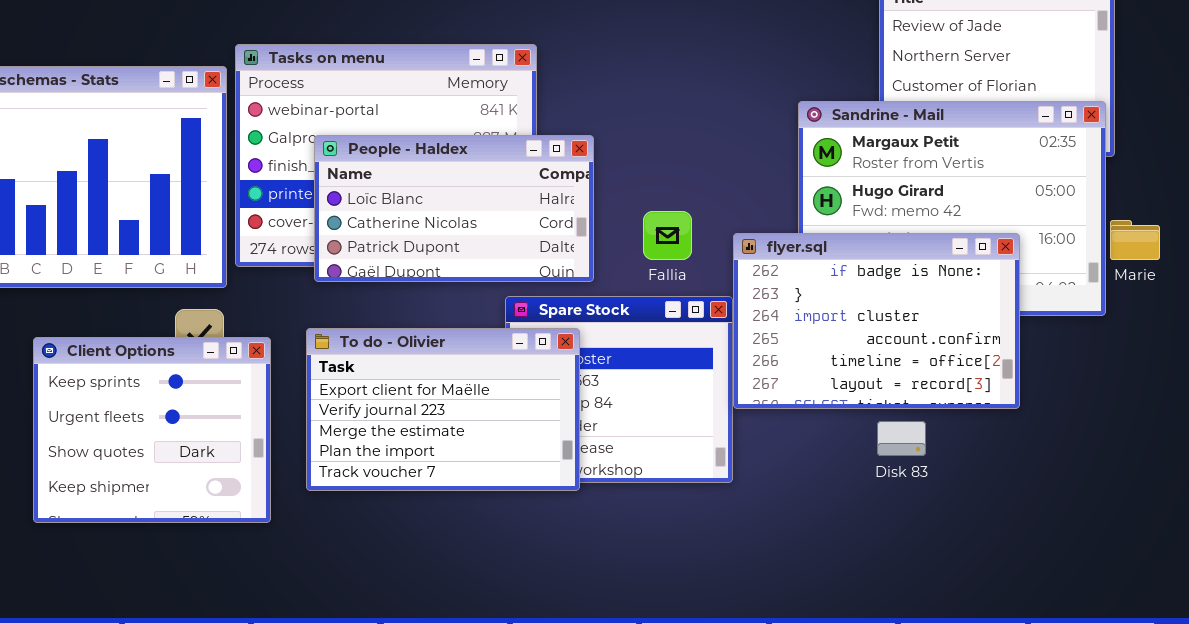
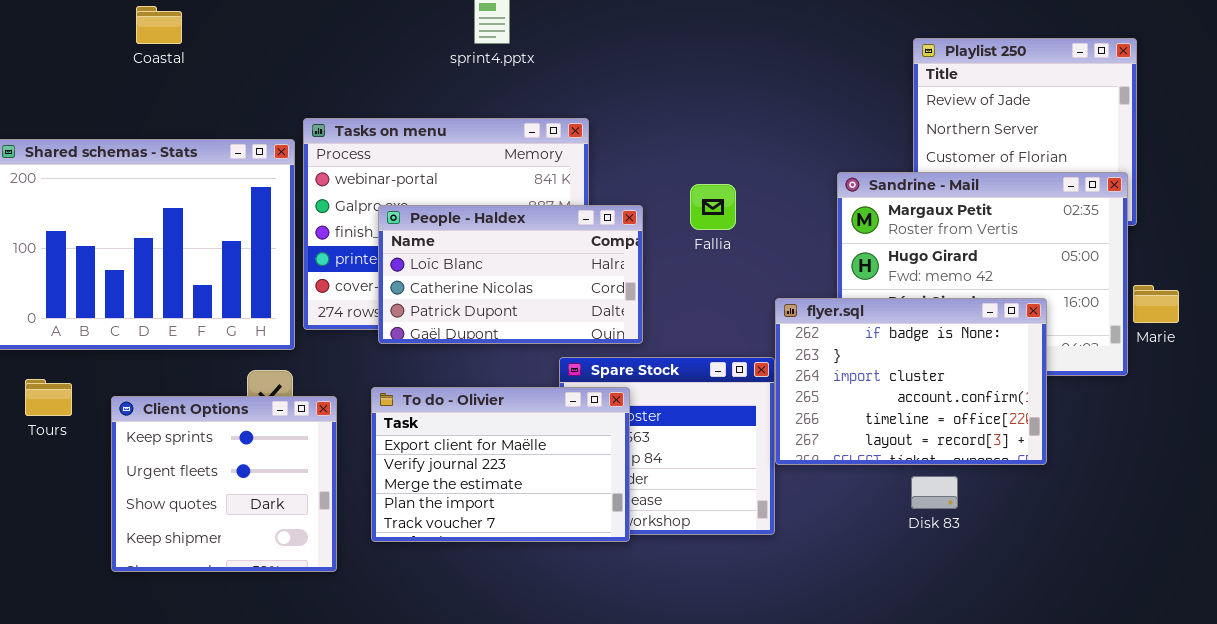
Fallia: [643,211,692,260] -> [690,184,736,230], moved

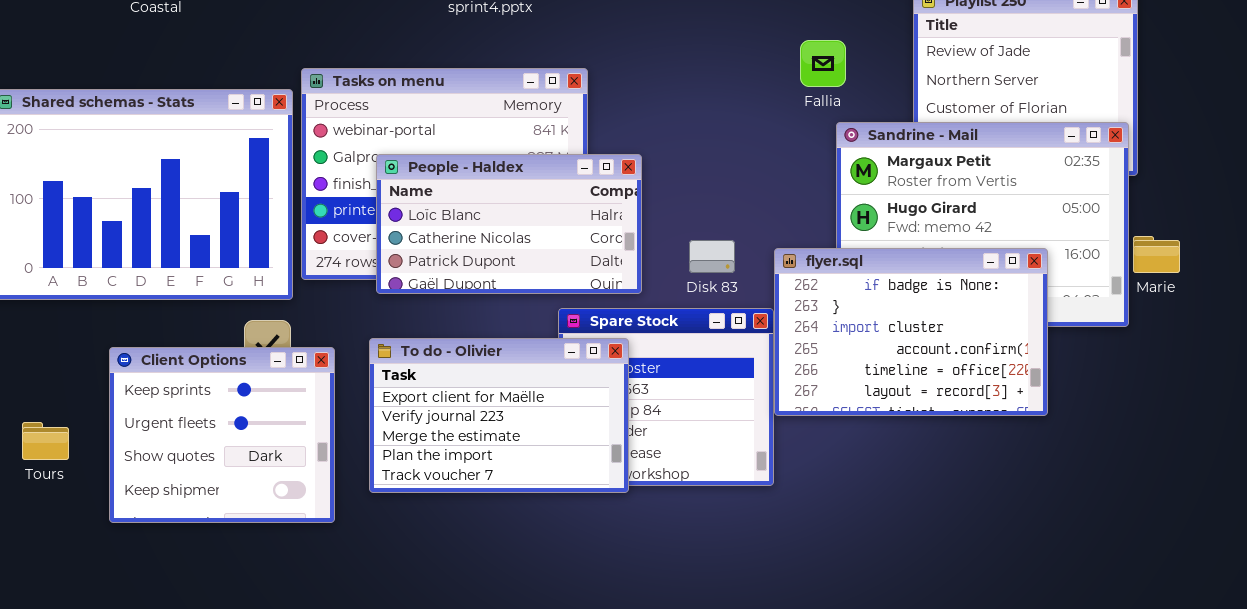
Fallia: [690,184,736,230] -> [800,40,846,87], moved
Tours: [25,379,72,416] -> [22,422,69,460], moved
Disk 83: [911,476,958,509] -> [689,240,735,273], moved

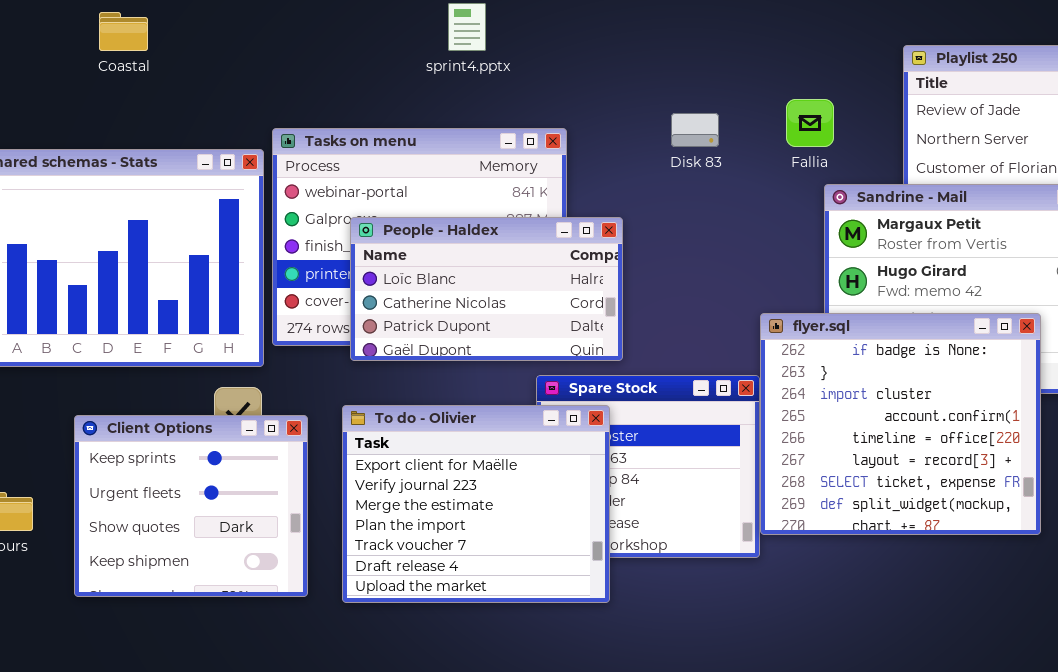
Disk 83: [689,240,735,273] -> [671,113,719,147], moved
flyer.sql: [774,248,1048,416] -> [760,313,1041,535], resized
To do - Olivier: [369,338,629,493] -> [342,405,610,603], resized

